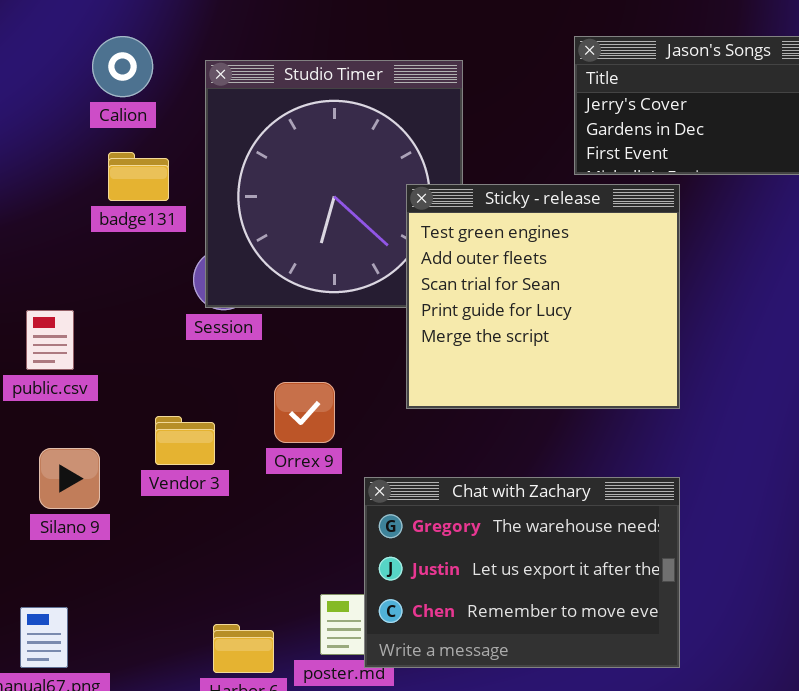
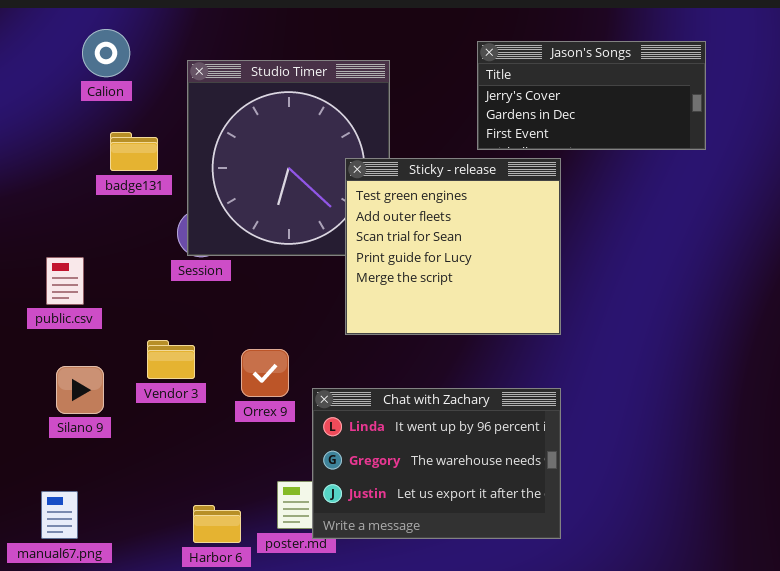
Calion: [92,36,153,97] -> [82,29,130,77], moved
Orrex 9: [274,382,335,443] -> [241,349,289,397], moved
Chat with Zachary: [364,477,680,668] -> [312,388,561,539], scrolled up 1 row

